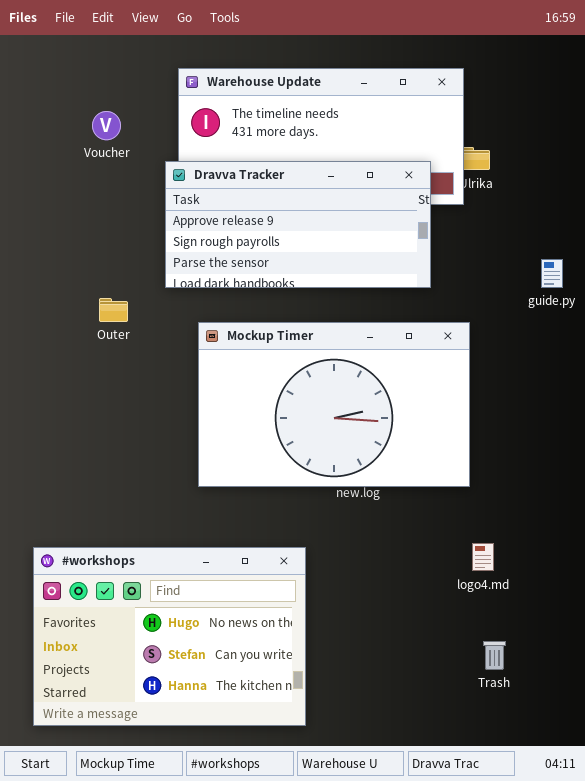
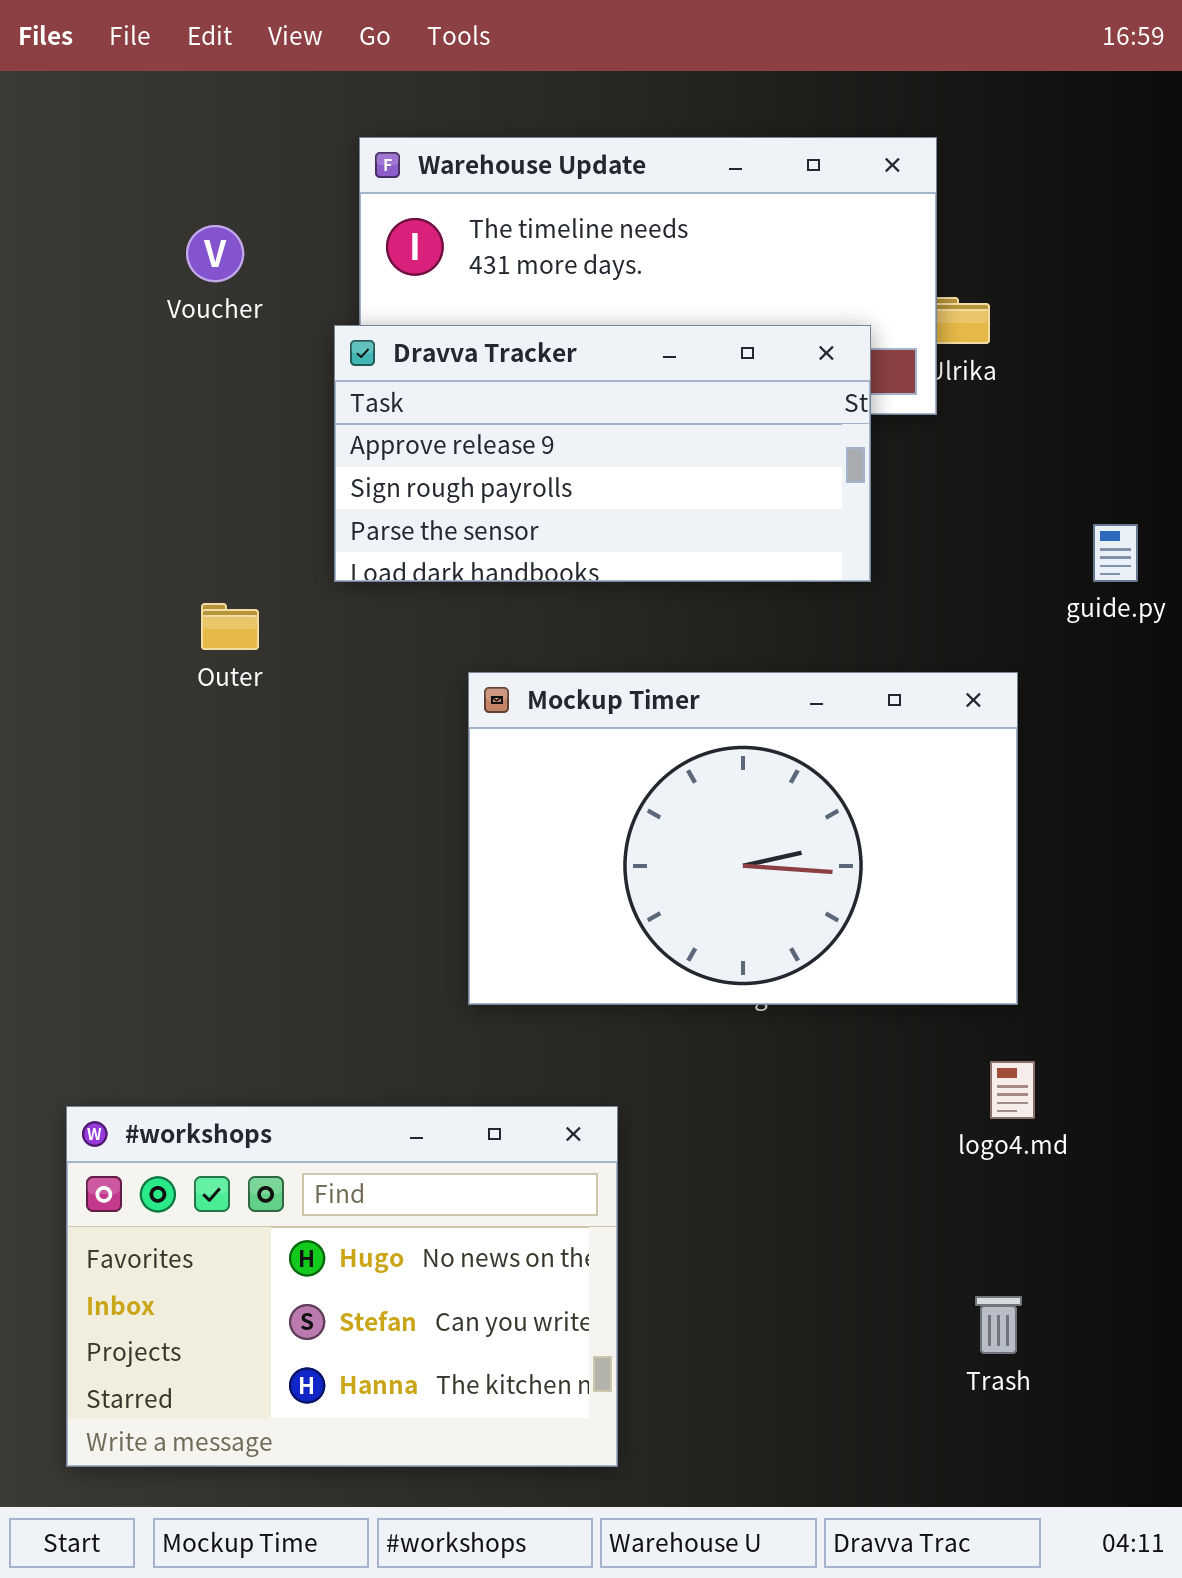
Mockup Timer: [198,322,470,487] -> [468,672,1018,1005], moved
logo4.md: [472,543,494,571] -> [990,1061,1035,1119], moved

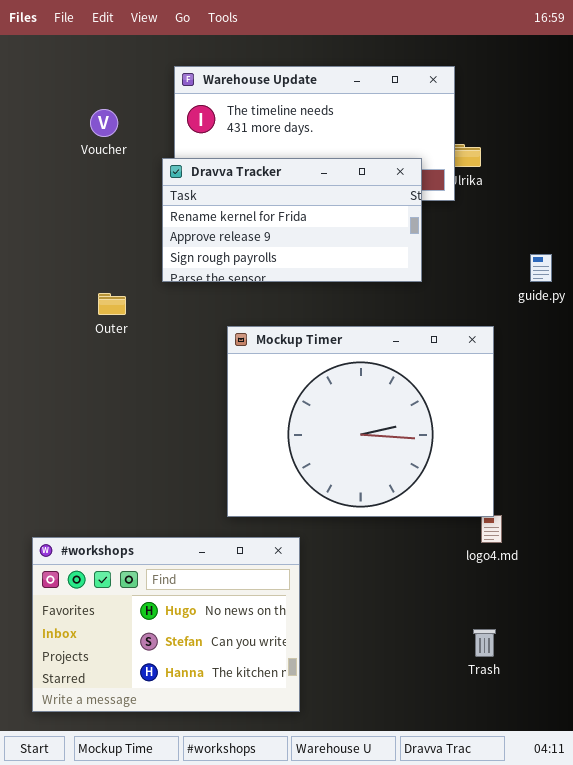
Dravva Tracker: [334,325,871,582] -> [162,158,422,282], scrolled up 1 row
Mockup Timer: [468,672,1018,1005] -> [227,326,494,517], resized

